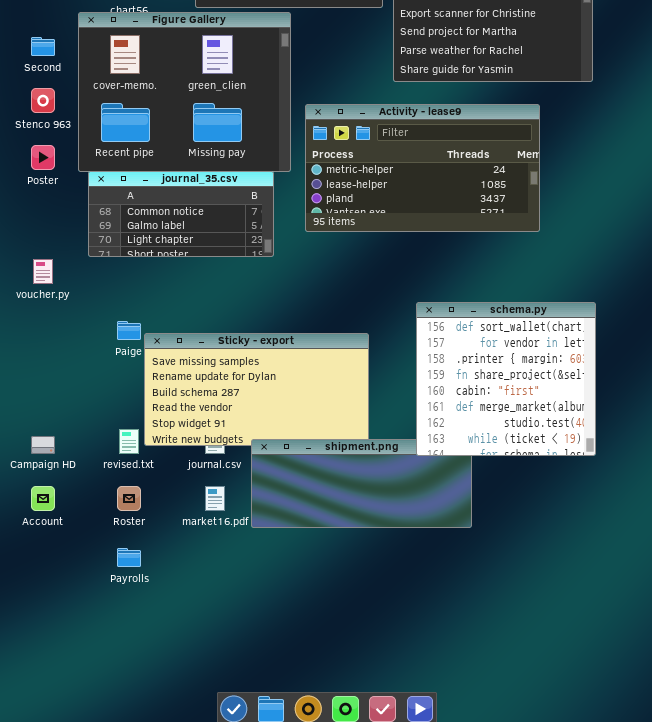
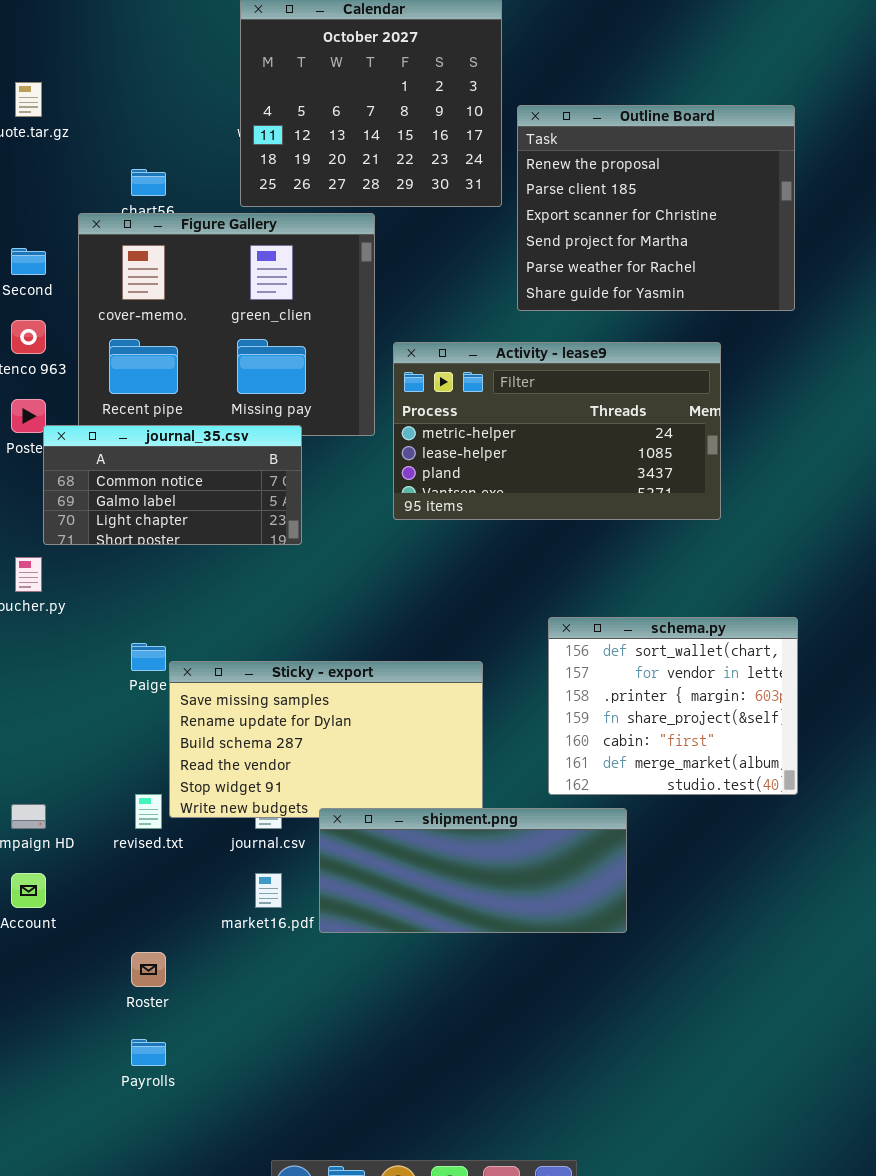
journal_35.csv: [88,171,274,257] -> [43,425,302,545], moved
schema.py: [416,302,596,456] -> [548,617,798,795], resized
Roster: [117,486,141,511] -> [131,952,166,987], moved
Payrolls: [117,548,141,567] -> [131,1039,166,1066], moved

